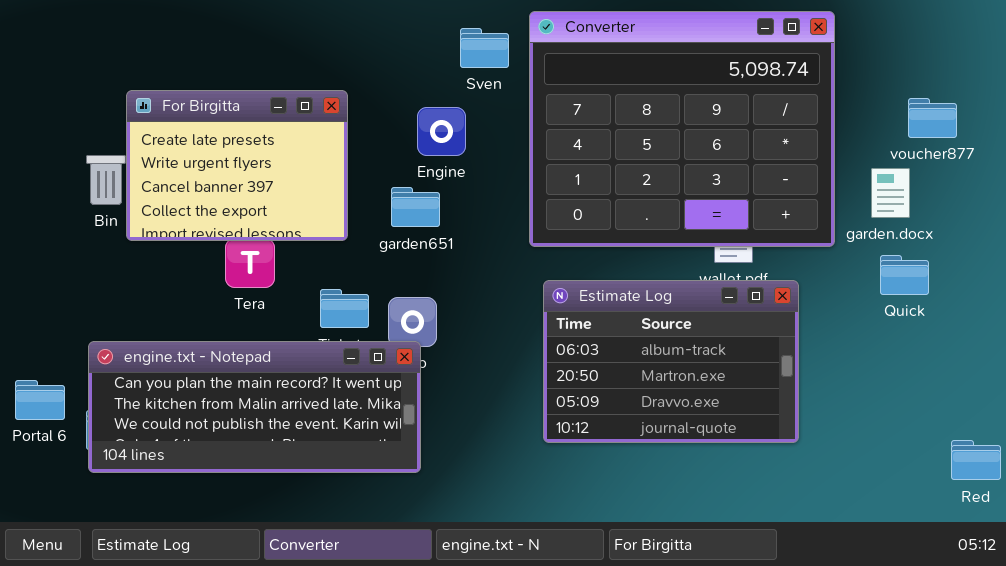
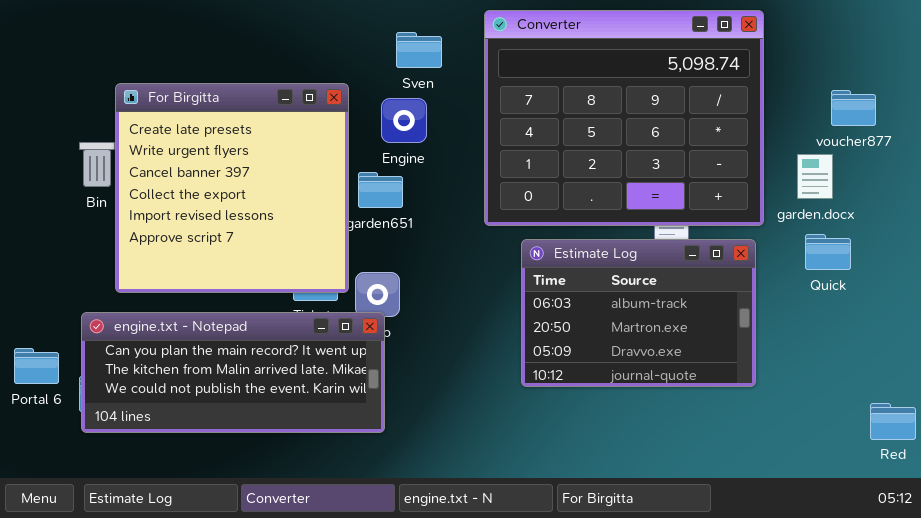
Sven: [460,28,509,68] -> [396,32,442,68], moved
For Birgitta: [126,90,348,241] -> [115,83,349,293], resized
Estimate Log: [543,280,799,443] -> [521,239,756,387], moved

